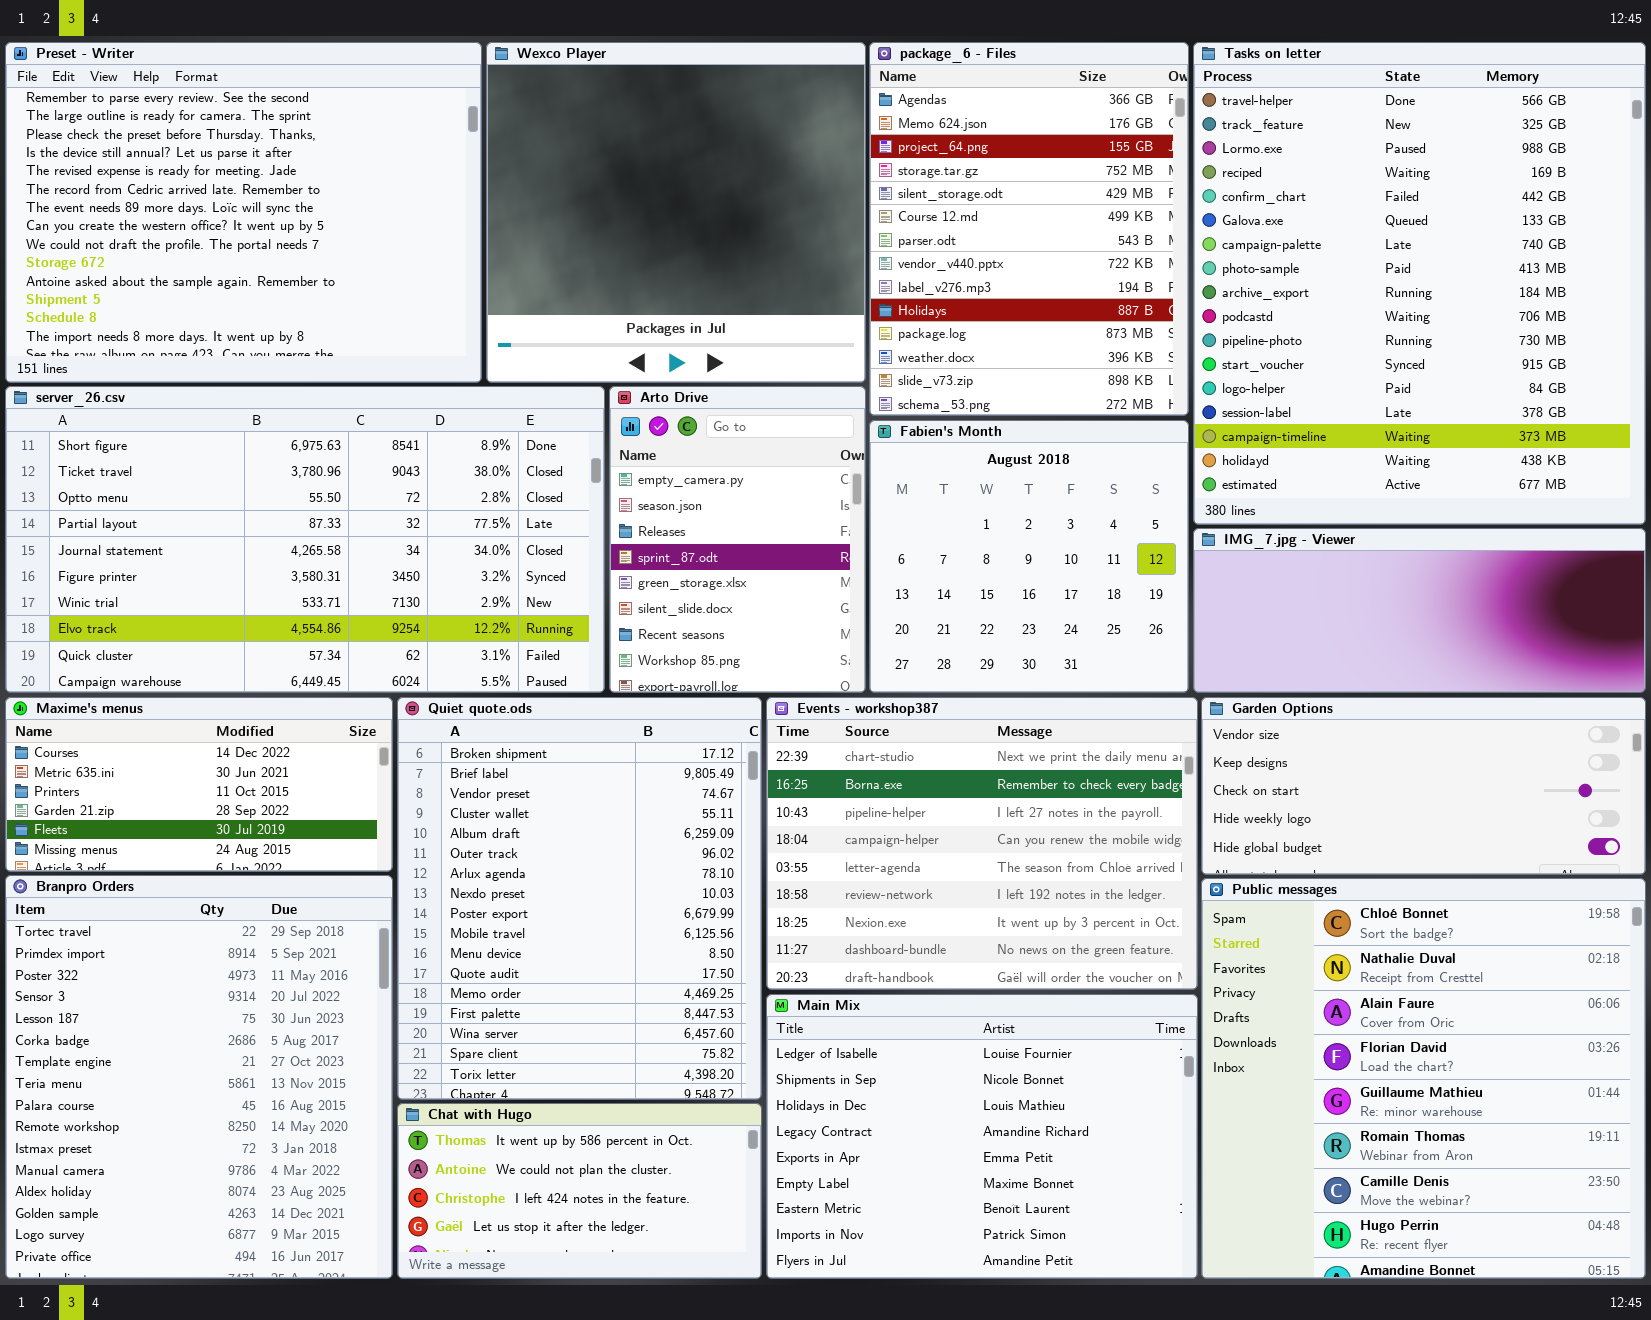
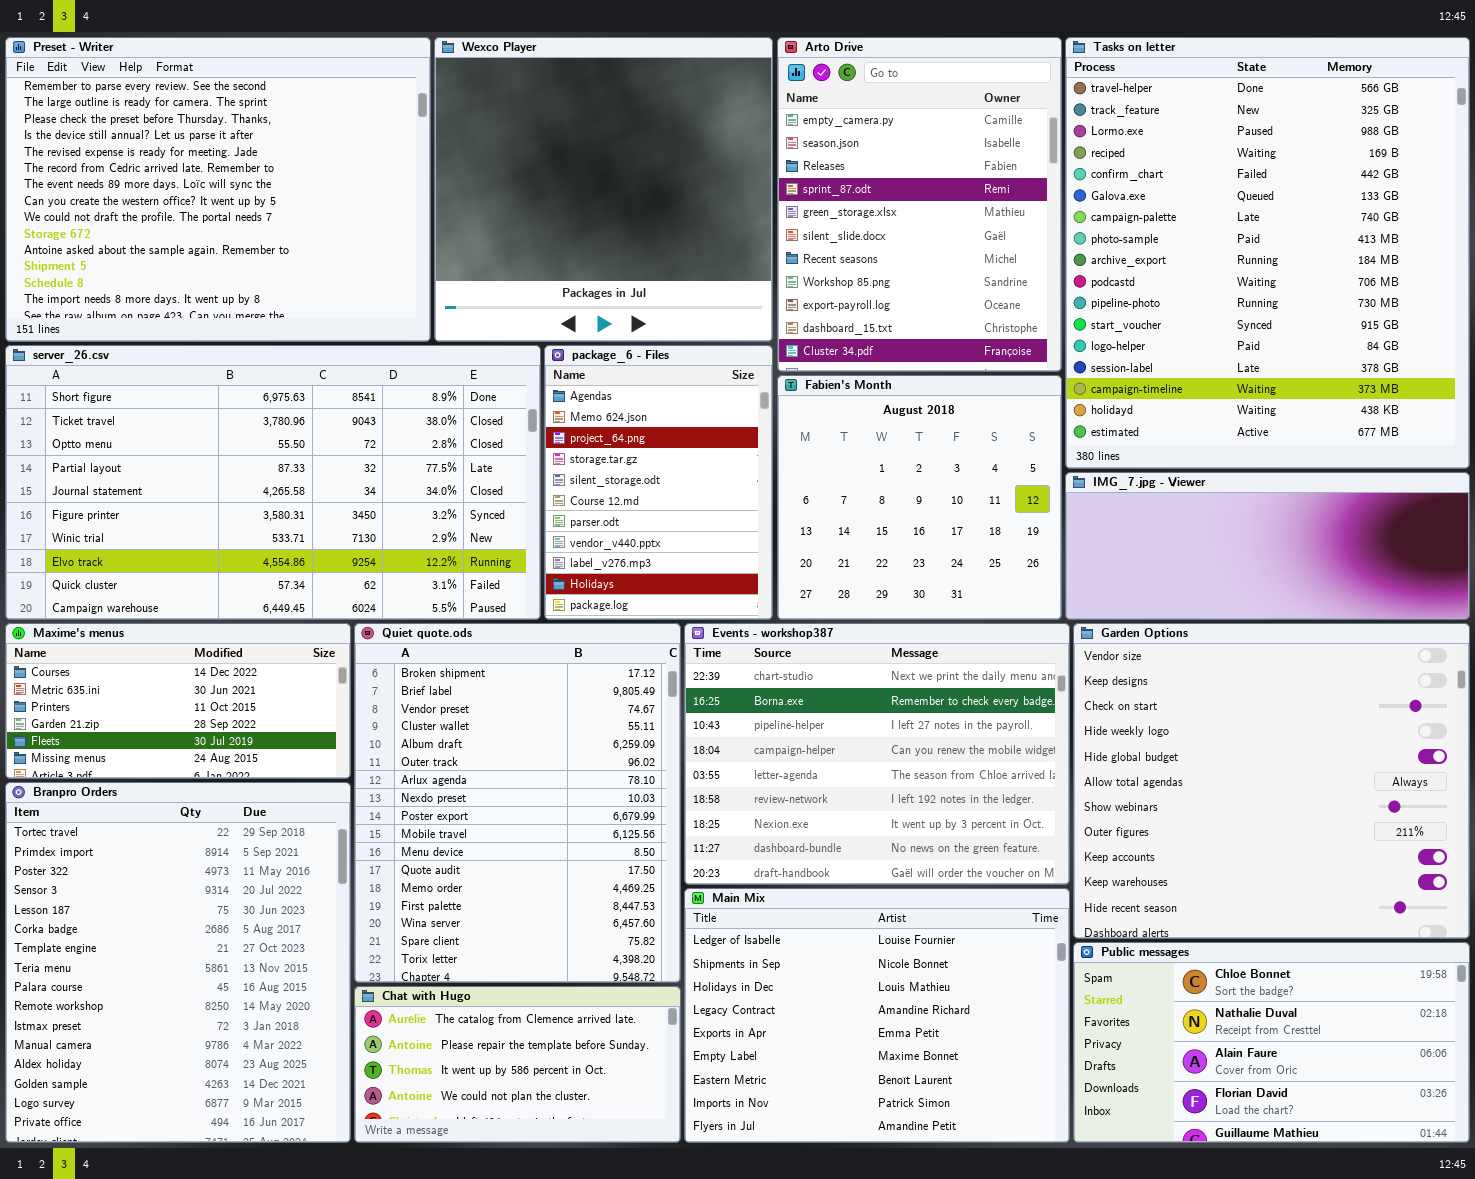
package_6 - Files: [869,42,1189,416] -> [544,345,773,620], moved, resized
Arto Drive: [609,386,866,693] -> [777,37,1062,372], moved, resized
Garden Options: [1201,697,1646,875] -> [1073,623,1470,939], resized
Public messages: [1201,878,1646,1279] -> [1073,942,1470,1143], resized
Chat with Hugo: [397,1103,762,1279] -> [354,986,681,1143], scrolled up 2 rows

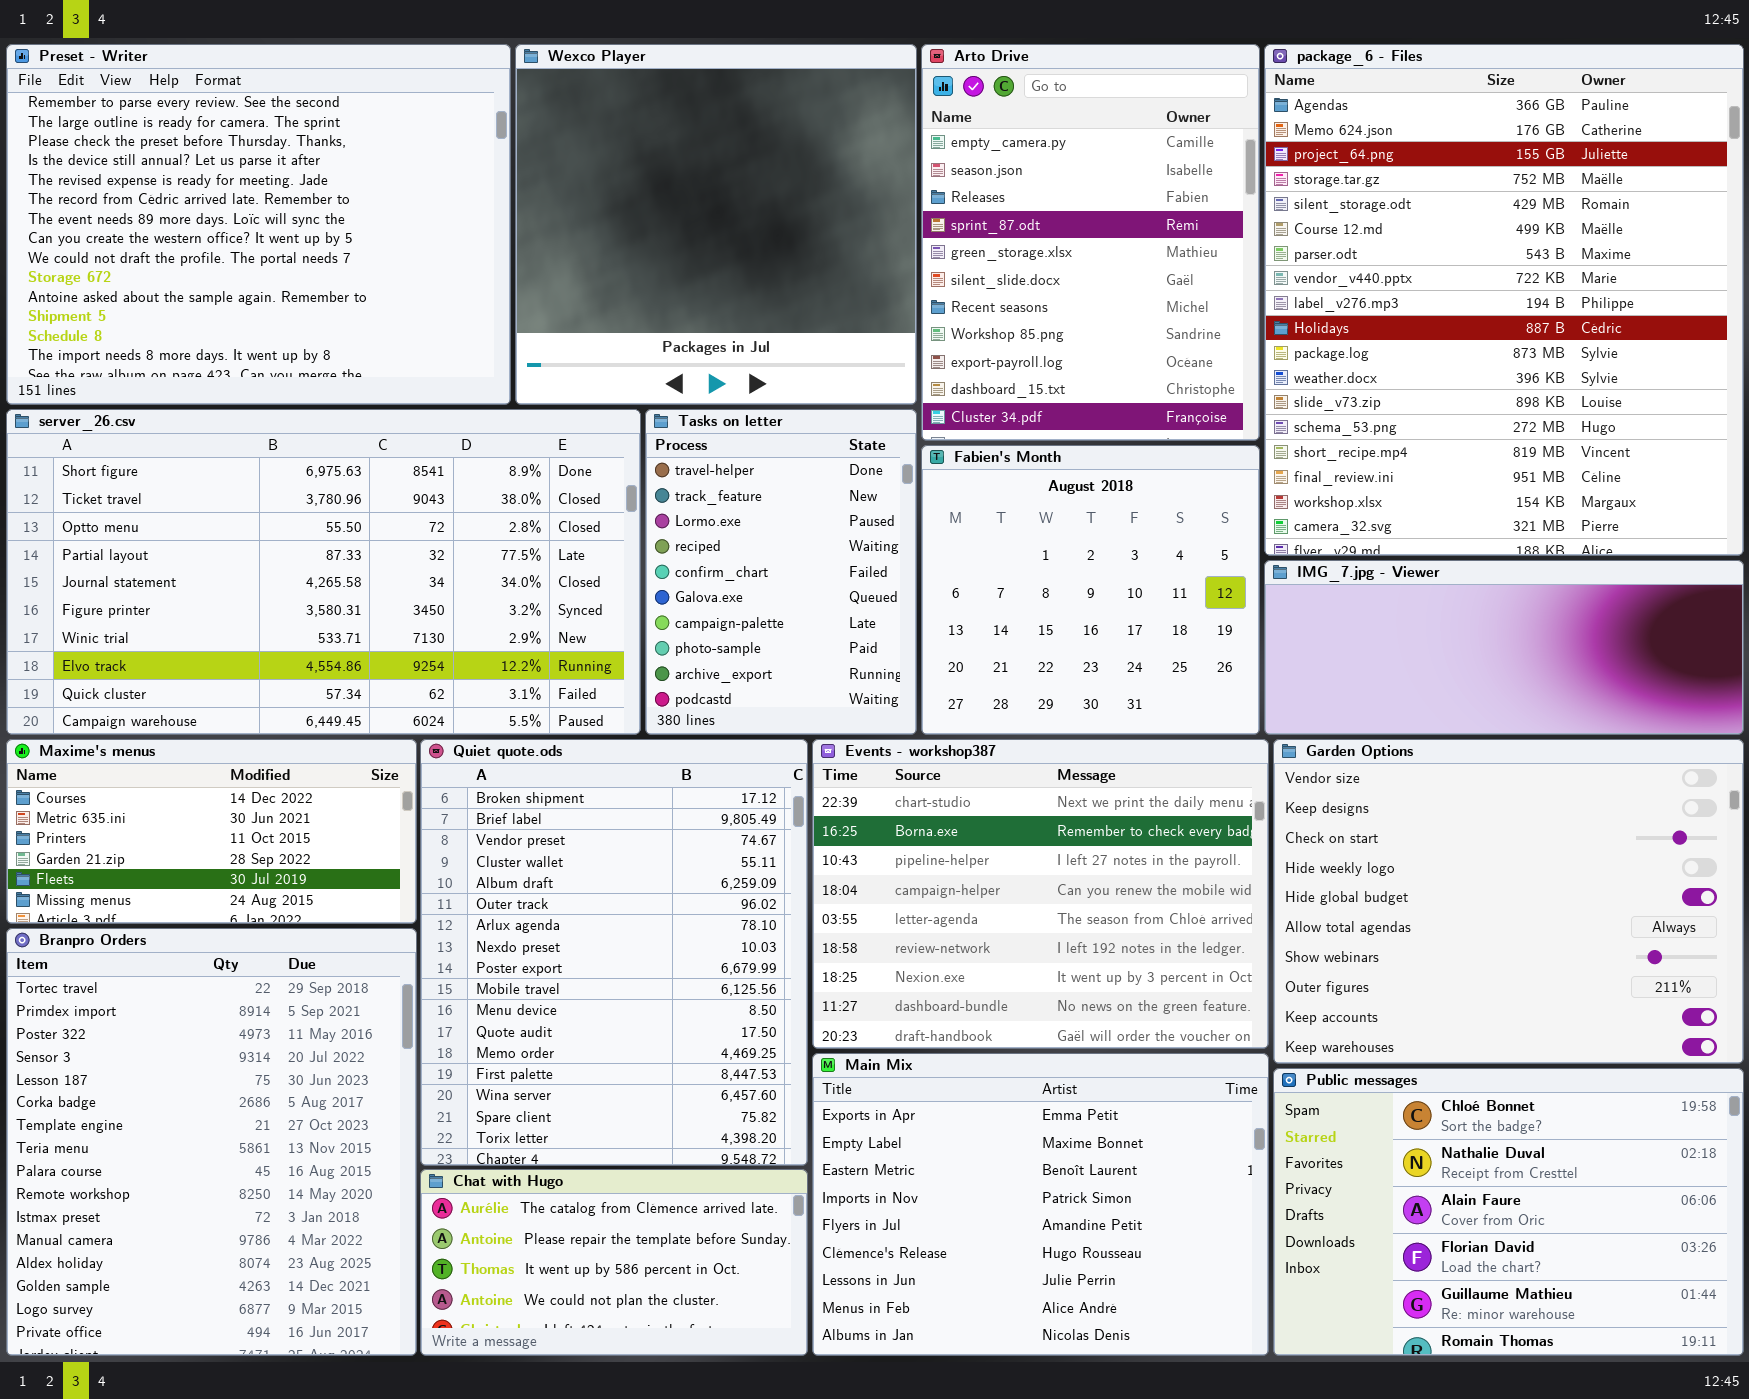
Tasks on letter: [1065,37,1470,469] -> [645,409,917,735], moved, resized
package_6 - Files: [544,345,773,620] -> [1264,44,1744,556], moved, resized
Garden Options: [1073,623,1470,939] -> [1273,739,1744,1064], resized
Main Mix: [684,888,1070,1143] -> [812,1053,1269,1356], scrolled down 4 rows
Public messages: [1073,942,1470,1143] -> [1273,1068,1744,1356], resized

